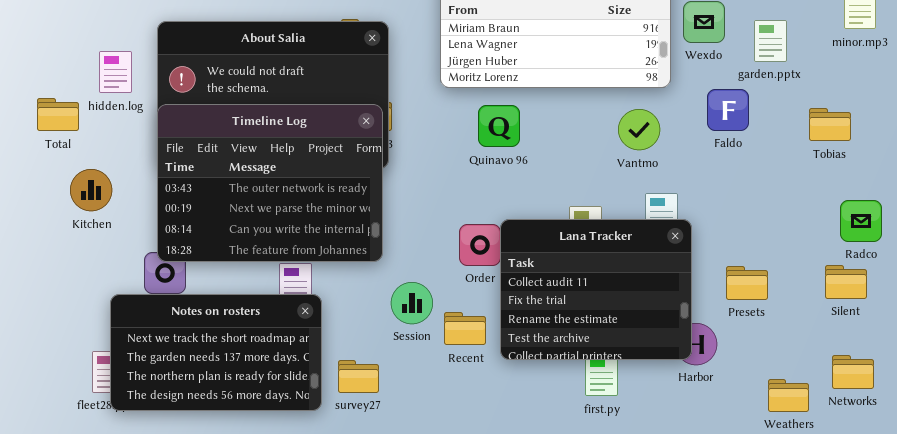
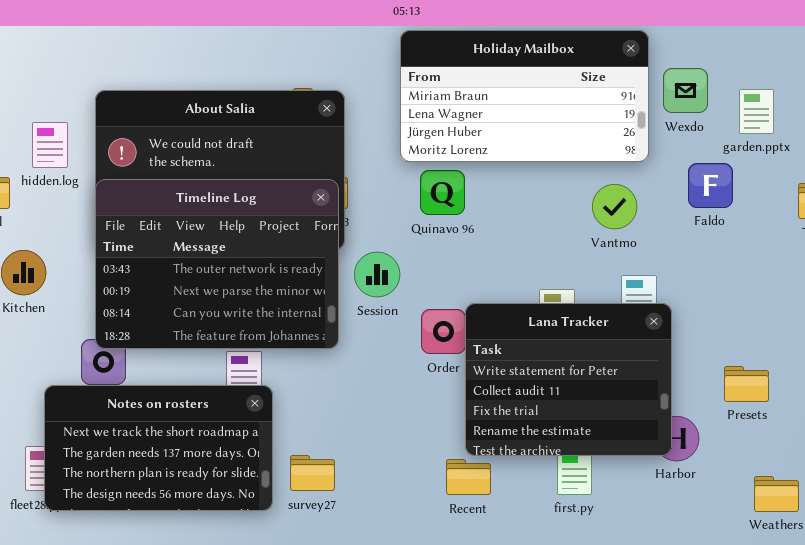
Quinavo 96: [478,105,520,147] -> [420,170,465,215], moved
Lana Tracker: [500,219,692,360] -> [465,303,672,456], scrolled up 1 row
Presets: [726,266,768,300] -> [724,366,769,402], moved
Session: [391,282,433,324] -> [354,252,400,297], moved
Recent: [444,312,486,345] -> [446,459,491,495], moved

